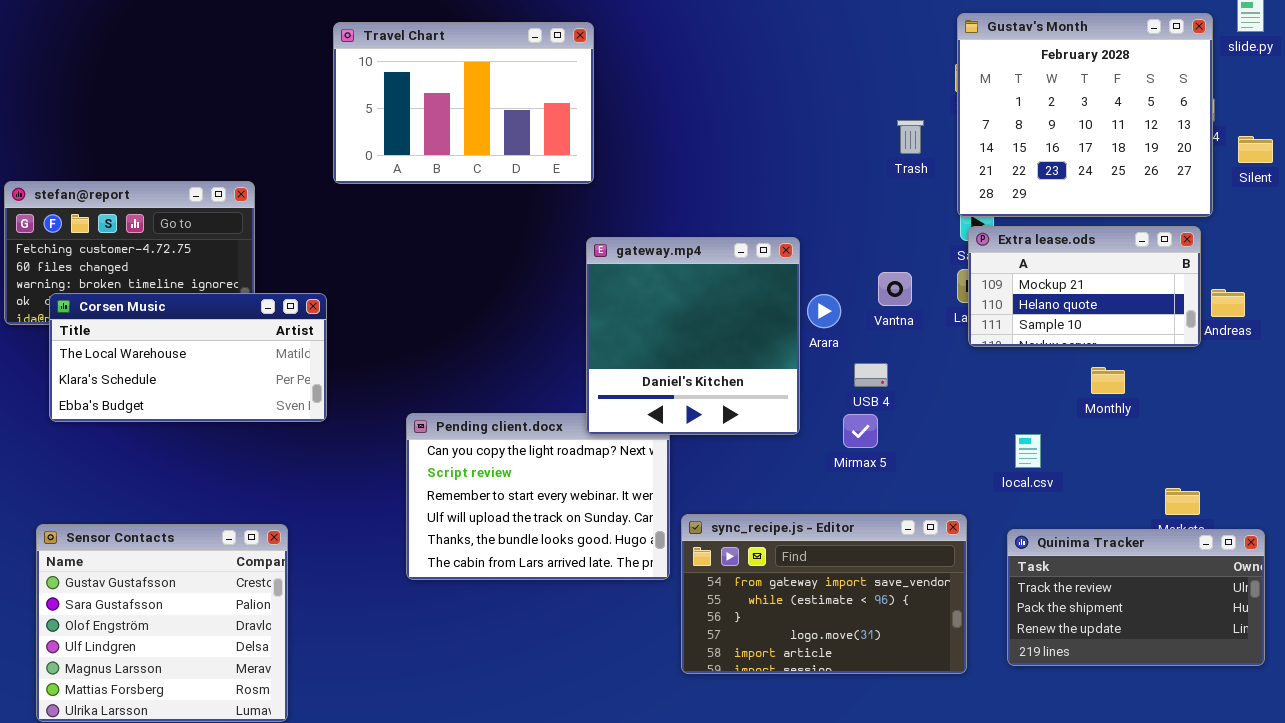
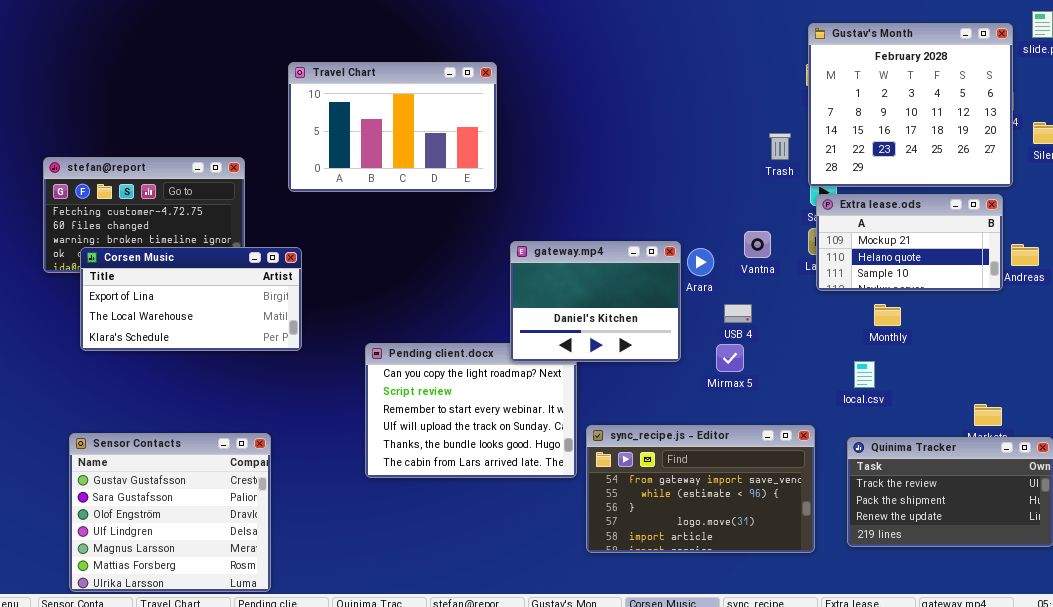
Travel Chart: [333,22,594,184] -> [288,62,497,192], moved
Trash: [897,120,924,154] -> [769,133,791,160], moved
gateway.mp4: [586,237,800,435] -> [510,241,681,362], resized
Corsen Music: [49,293,327,422] -> [80,247,302,351], scrolled up 1 row
Monthly: [1091,367,1125,394] -> [874,304,901,326], moved

